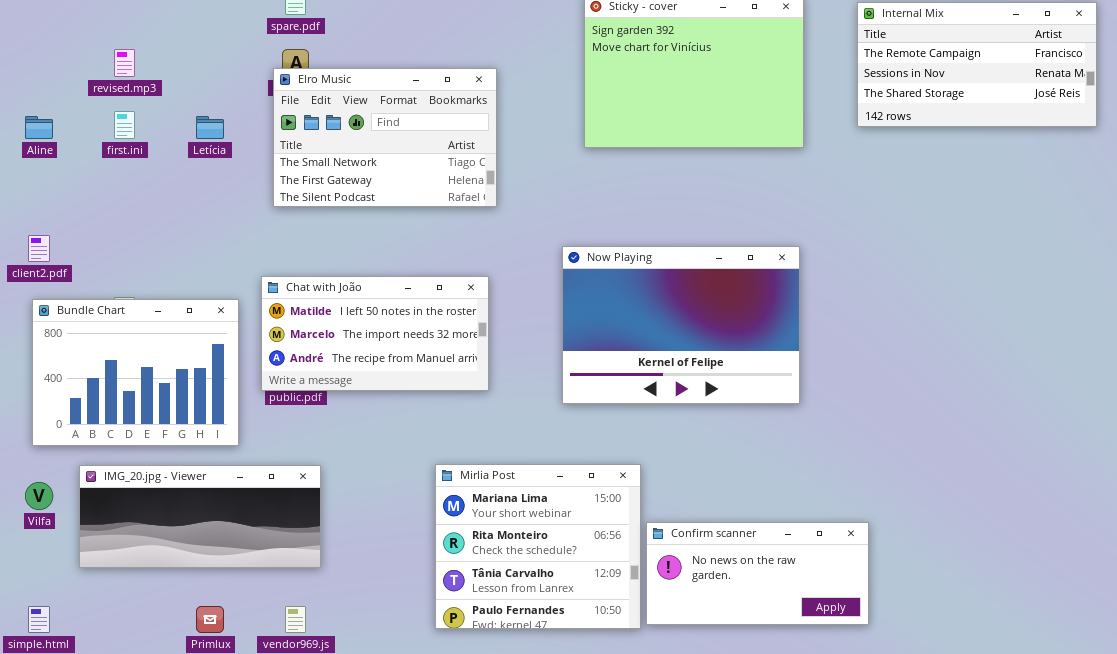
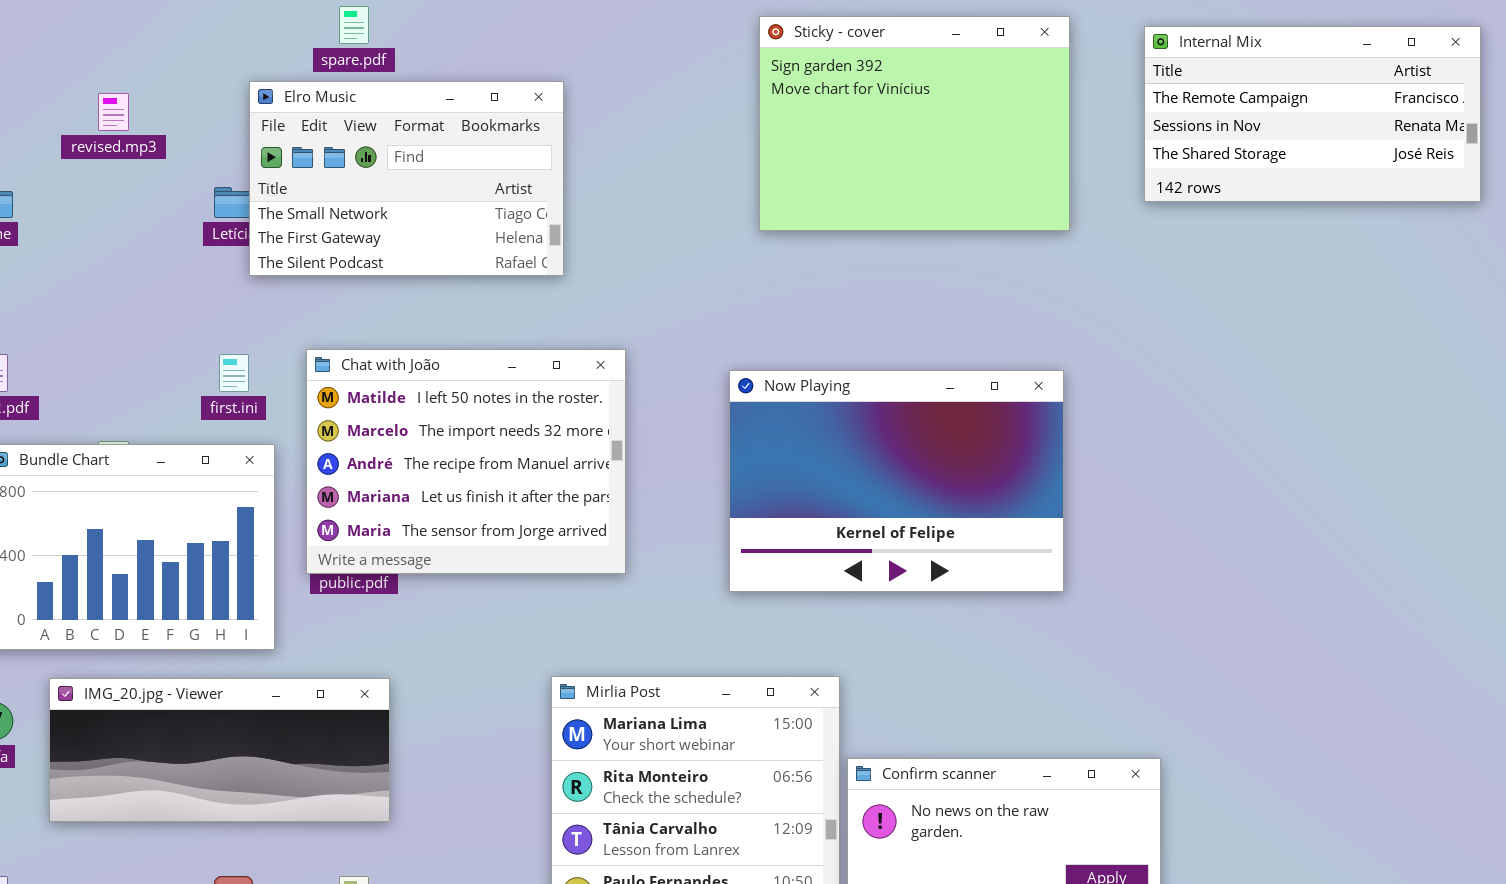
Elro Music: [273,68,497,207] -> [249,81,564,276], moved
first.ini: [114,111,135,139] -> [219,354,249,392], moved
Chat with João: [261,276,489,391] -> [306,349,626,574], resized

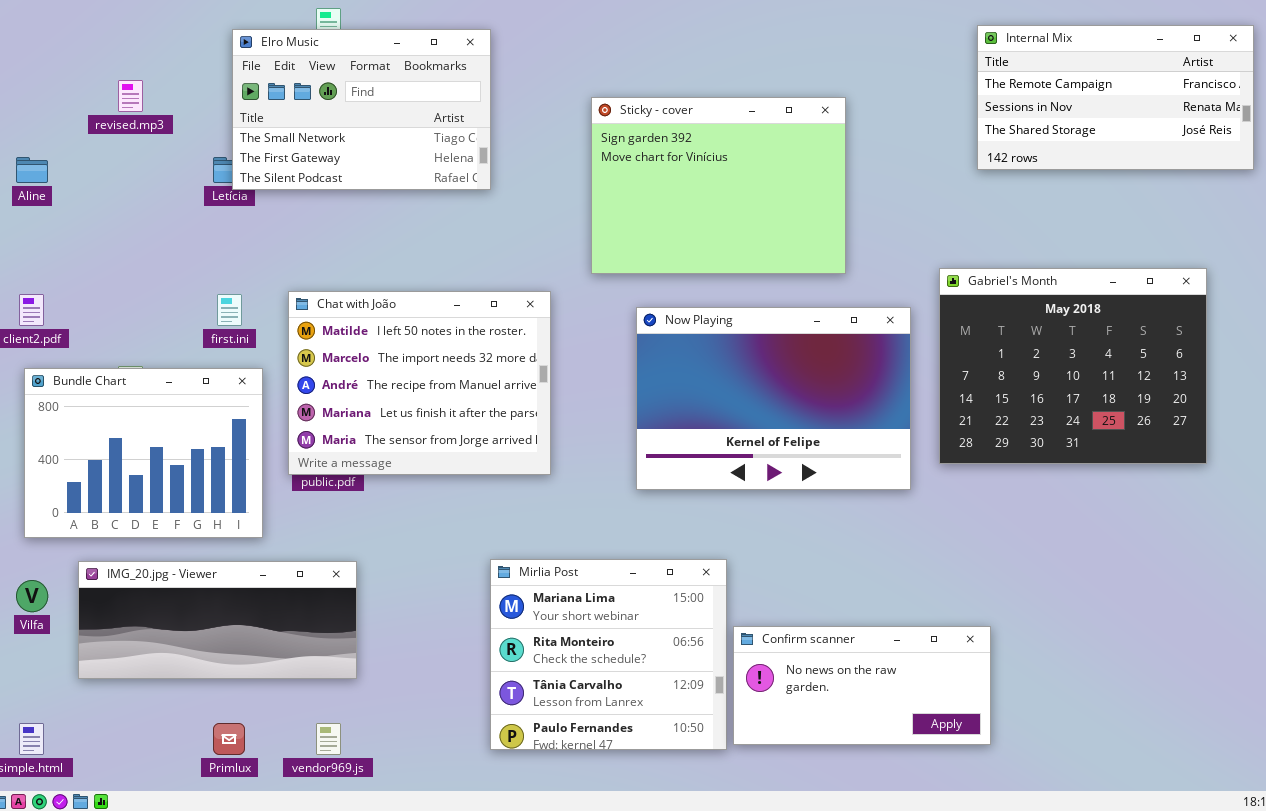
Sticky - cover: [759,16,1070,231] -> [591,97,846,274], moved
Elro Music: [249,81,564,276] -> [232,29,491,190], moved
Gabriel's Month: none -> [939,268,1207,464], opened

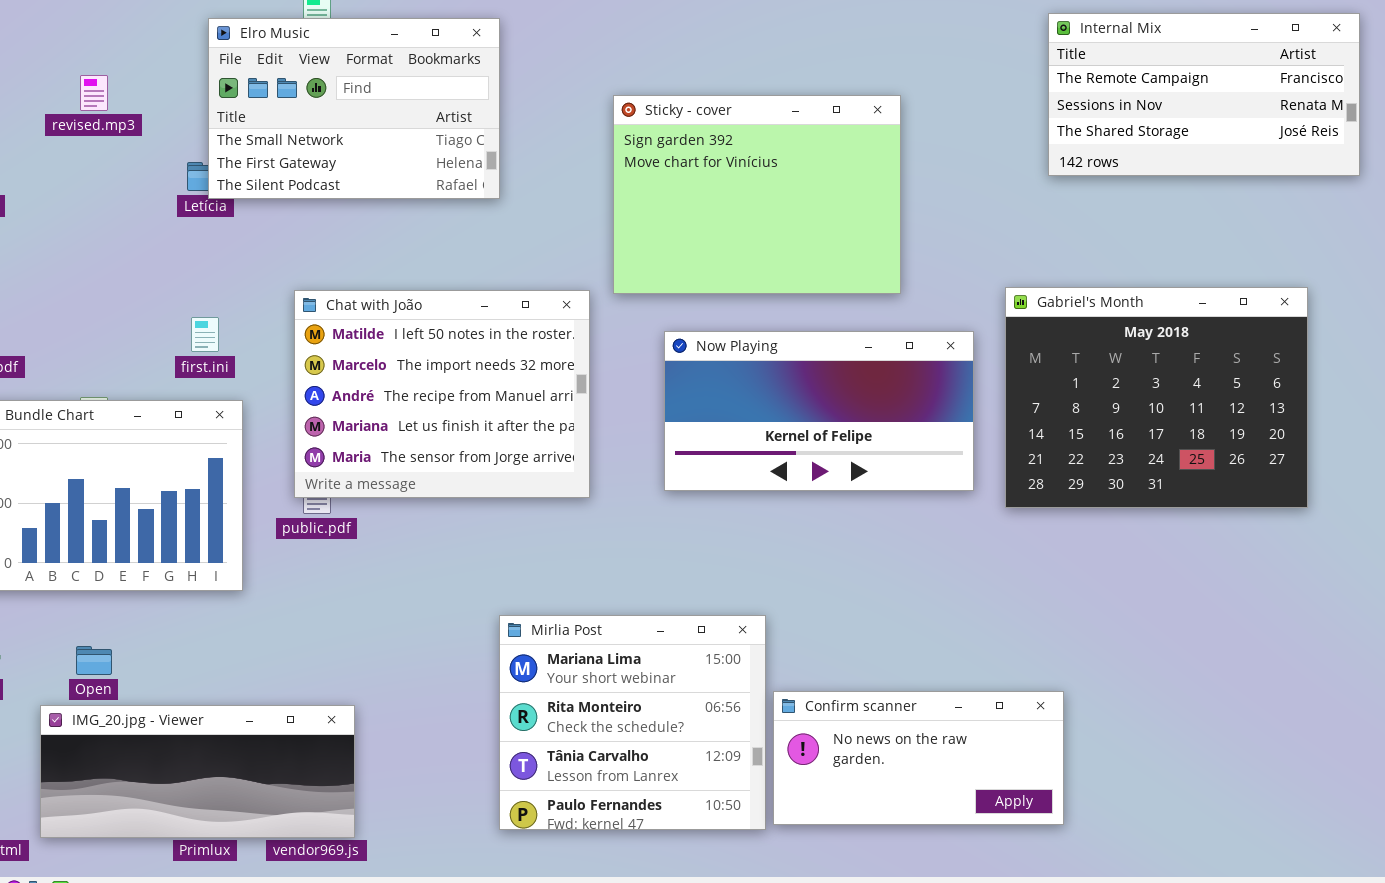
Chat with João: [288,291,551,475] -> [294,290,590,498], moved
Now Playing: [636,307,911,490] -> [664,331,974,491], resized
IMG_20.jpg - Viewer: [78,561,357,679] -> [40,705,355,838], moved

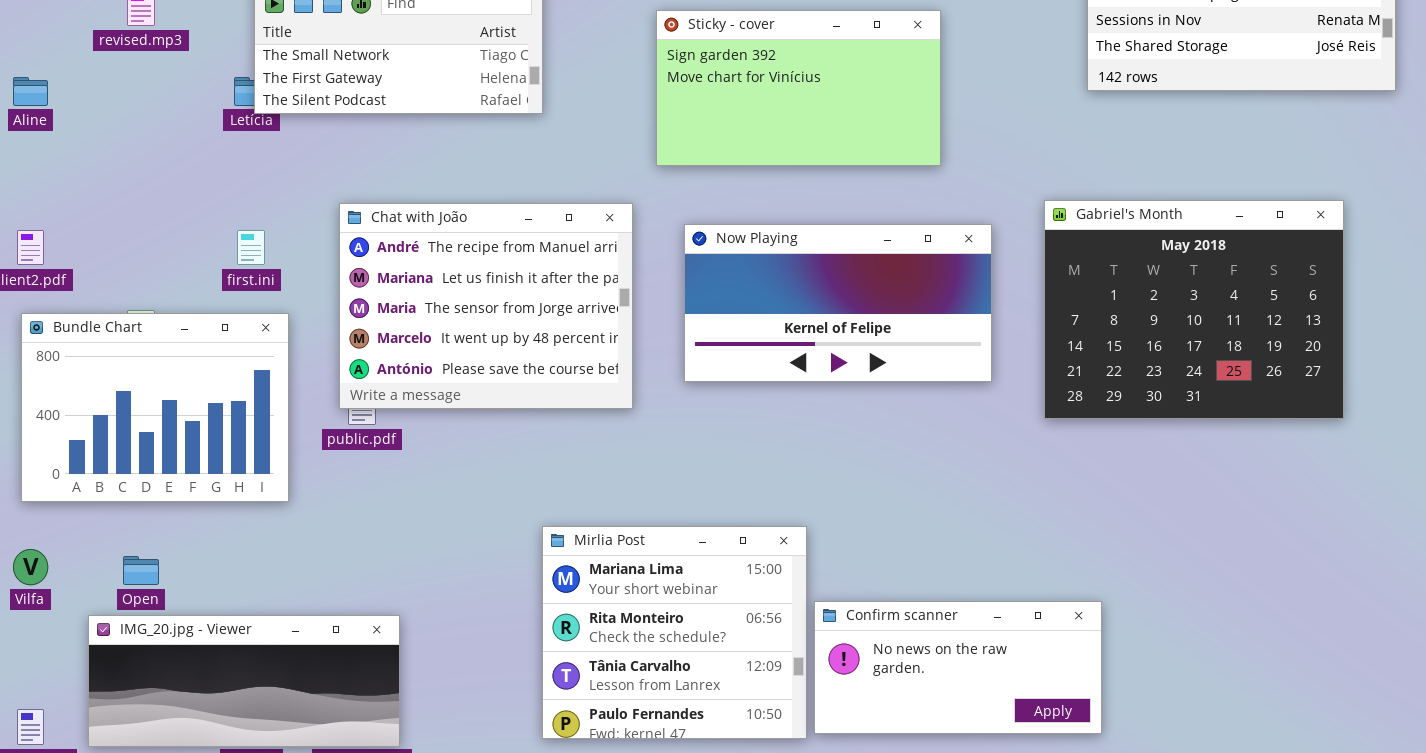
Sticky - cover: [613,95,901,294] -> [656,10,941,166], resized
Chat with João: [294,290,590,498] -> [339,203,633,409], scrolled down 2 rows
Now Playing: [664,331,974,491] -> [684,224,992,382], moved

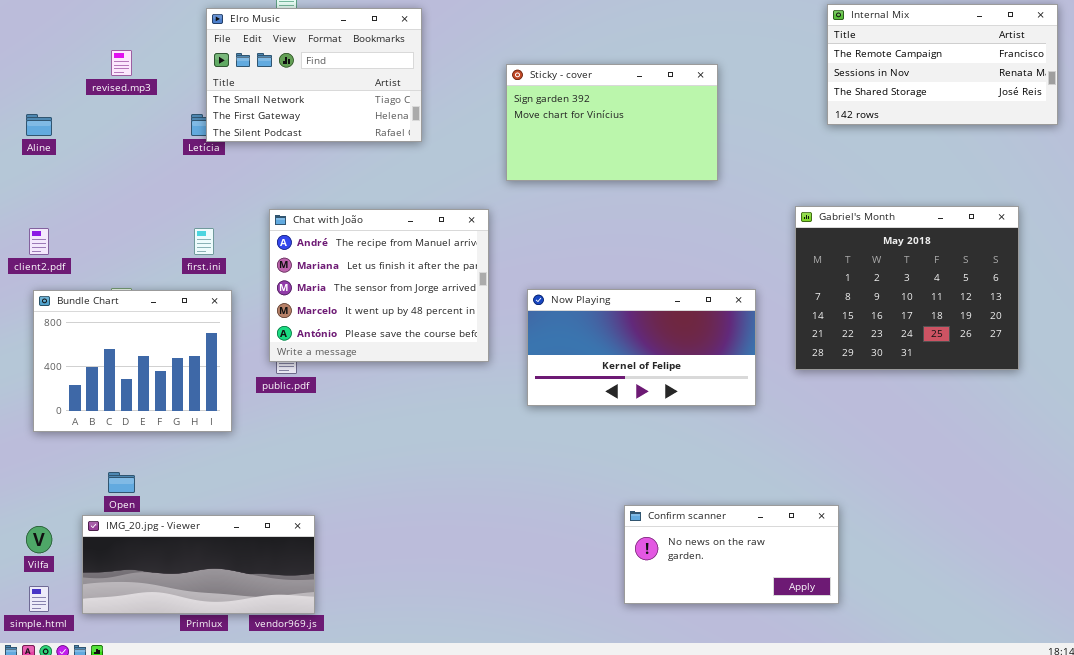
Now Playing: [684,224,992,382] -> [527,289,756,406], moved
Mirlia Post: [542,526,807,739] -> none, closed
Vilfa: [13,549,48,585] -> [26,526,52,553], moved

